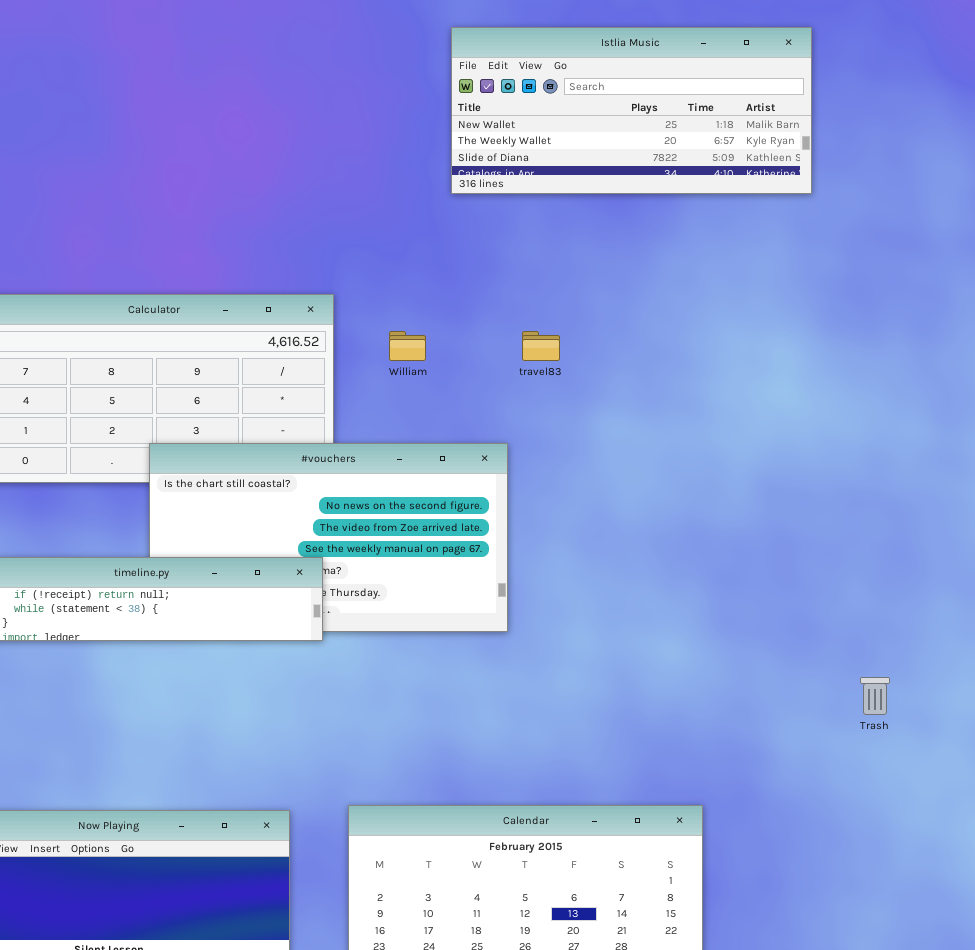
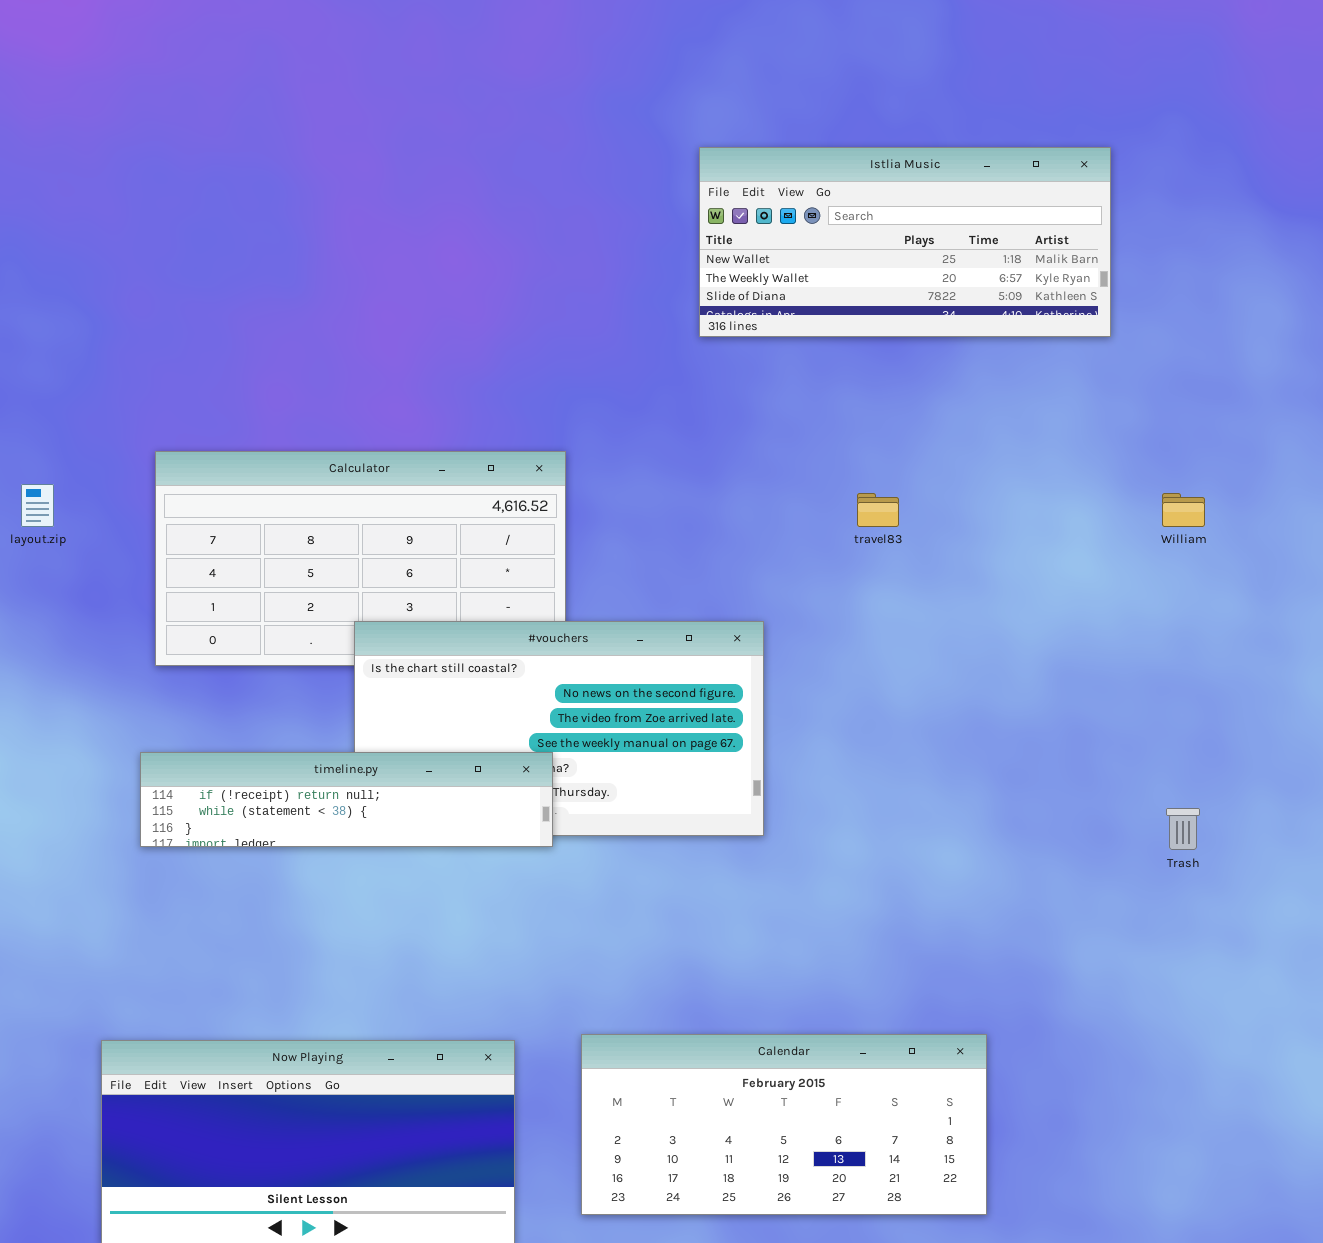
William: [389,331,426,361] -> [1162,493,1205,527], moved
travel83: [522,331,560,361] -> [857,493,899,527], moved
Trash: [860,677,890,715] -> [1166,808,1200,850], moved

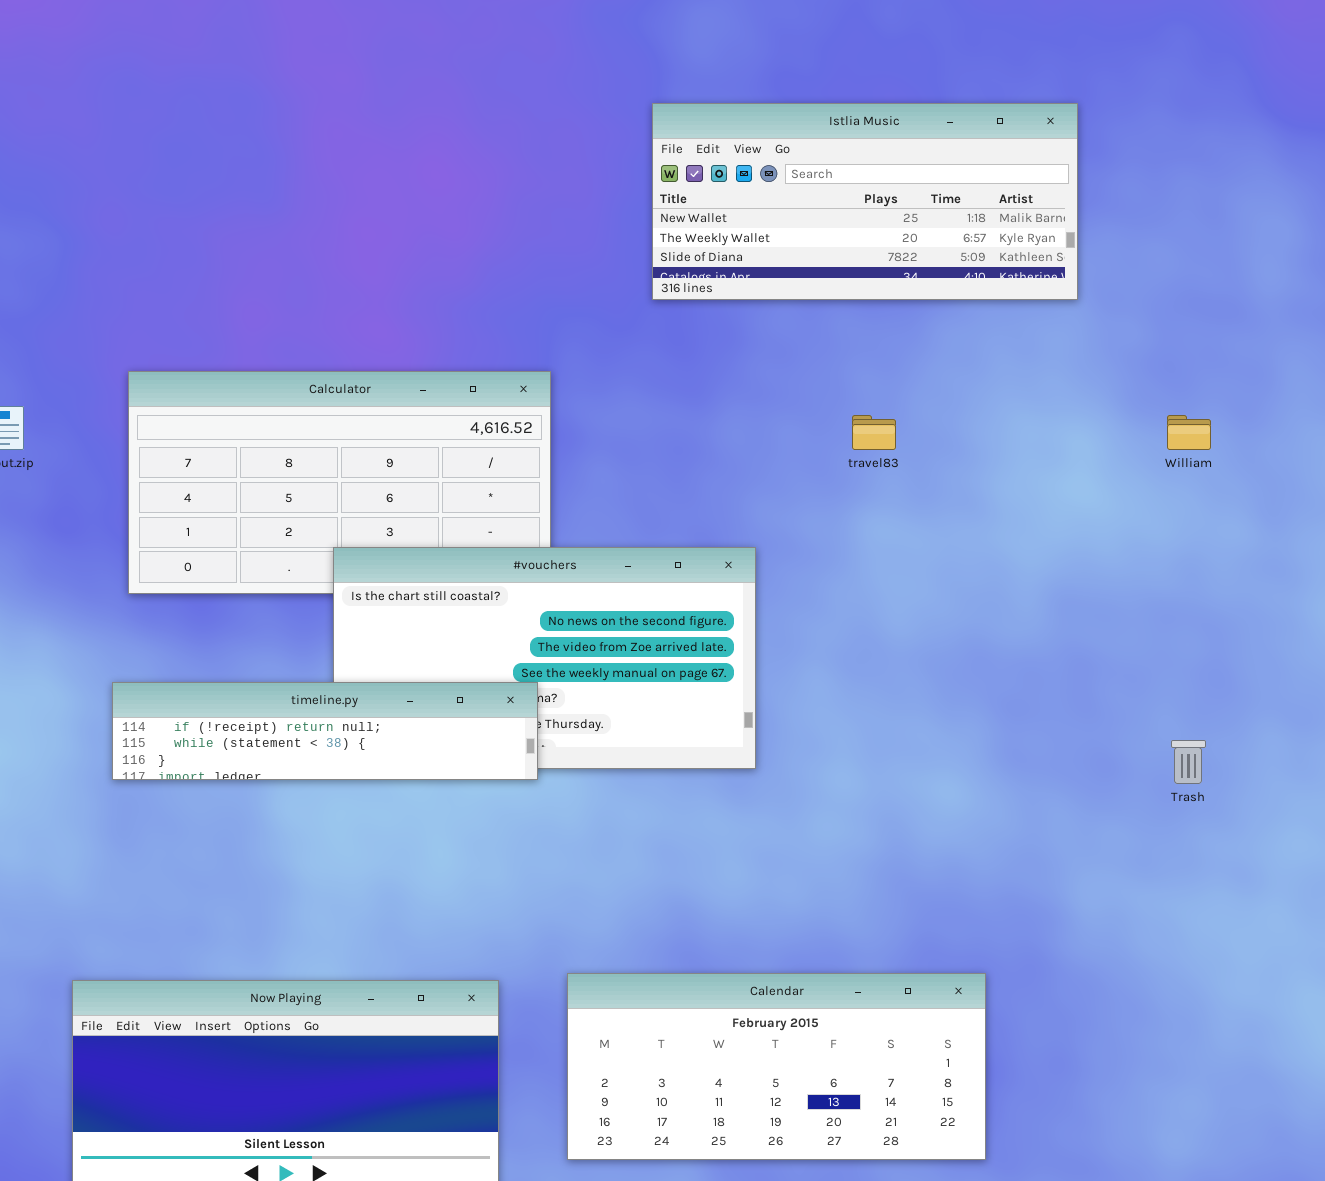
Istlia Music: [699,147,1111,337] -> [652,103,1078,300], moved

